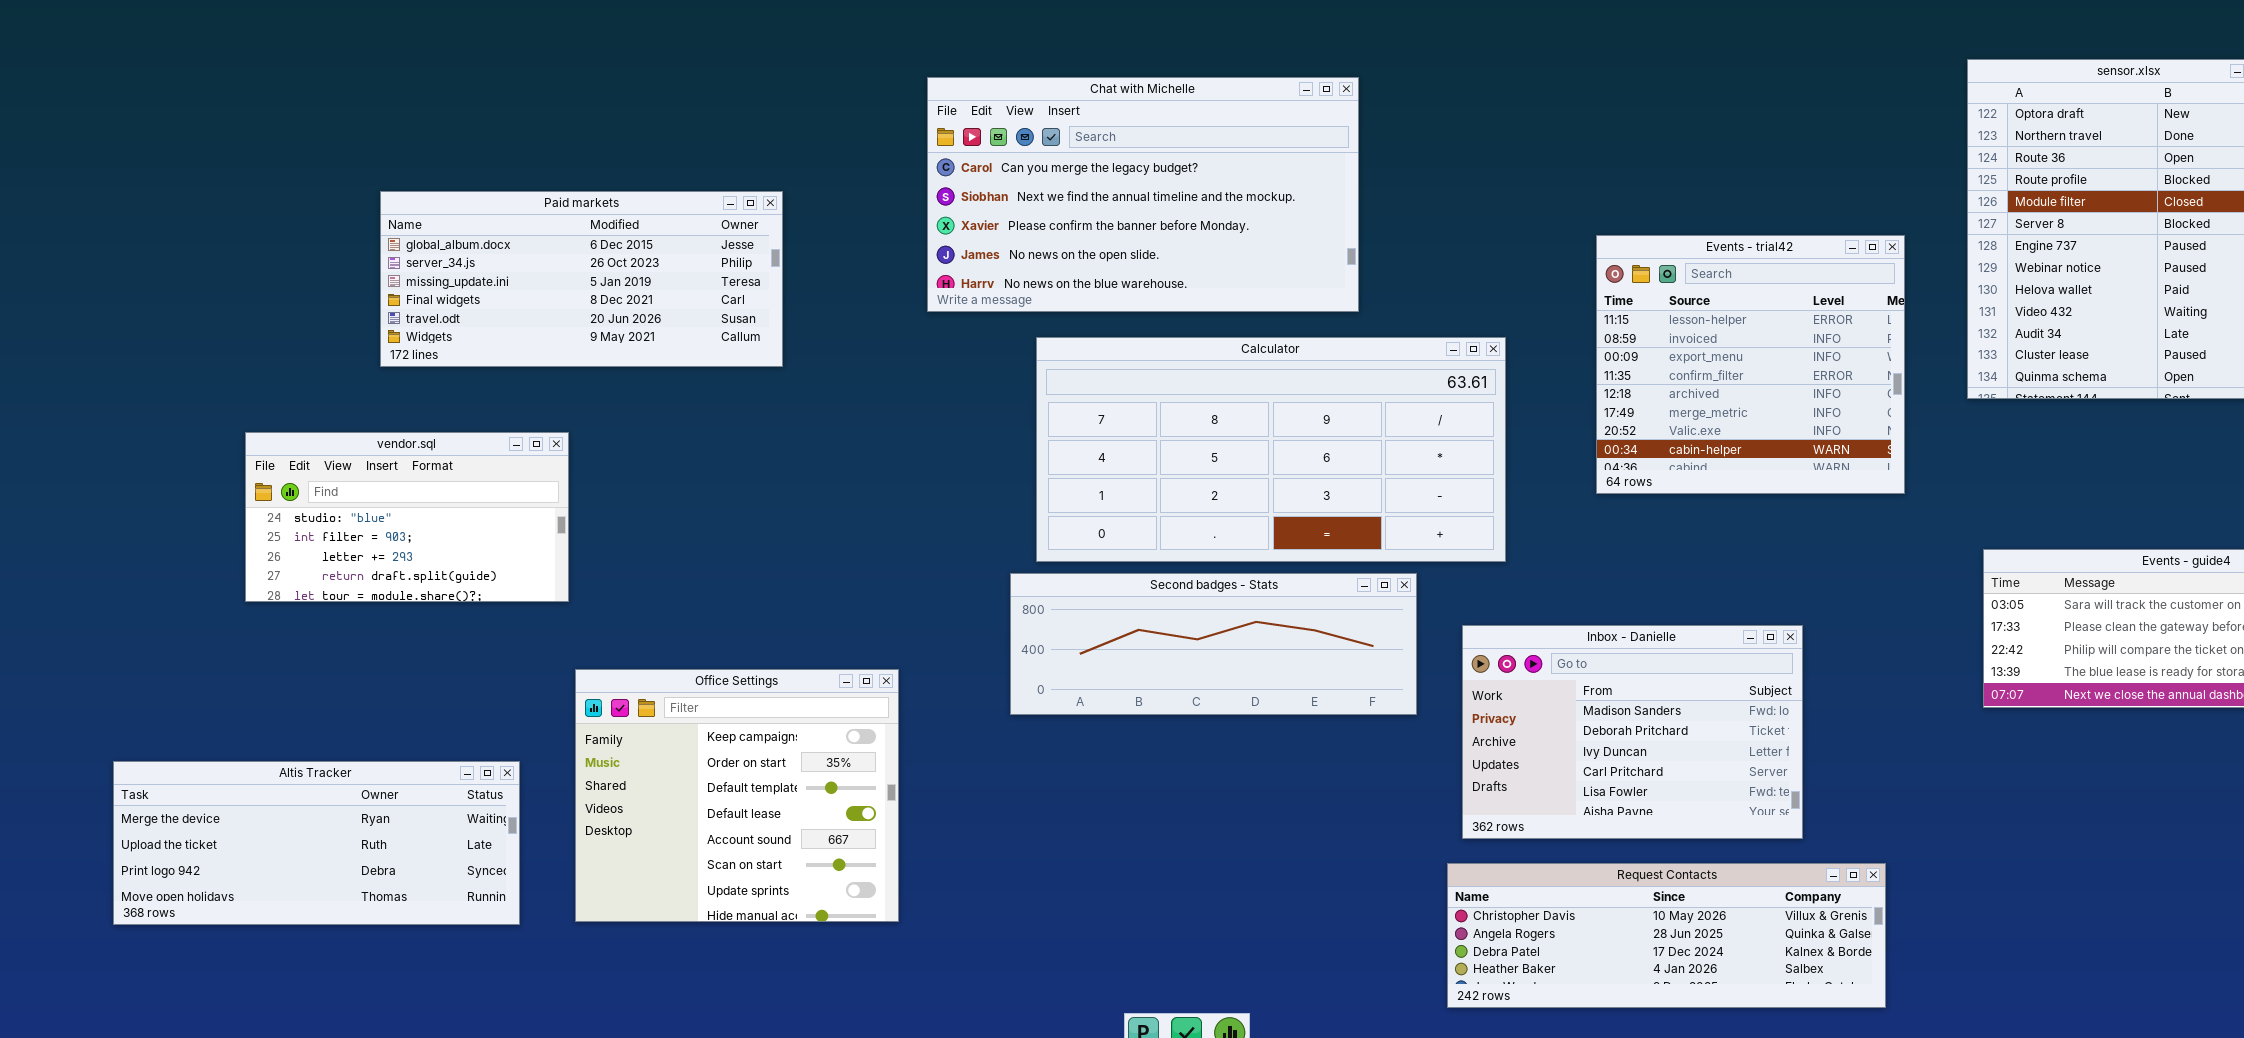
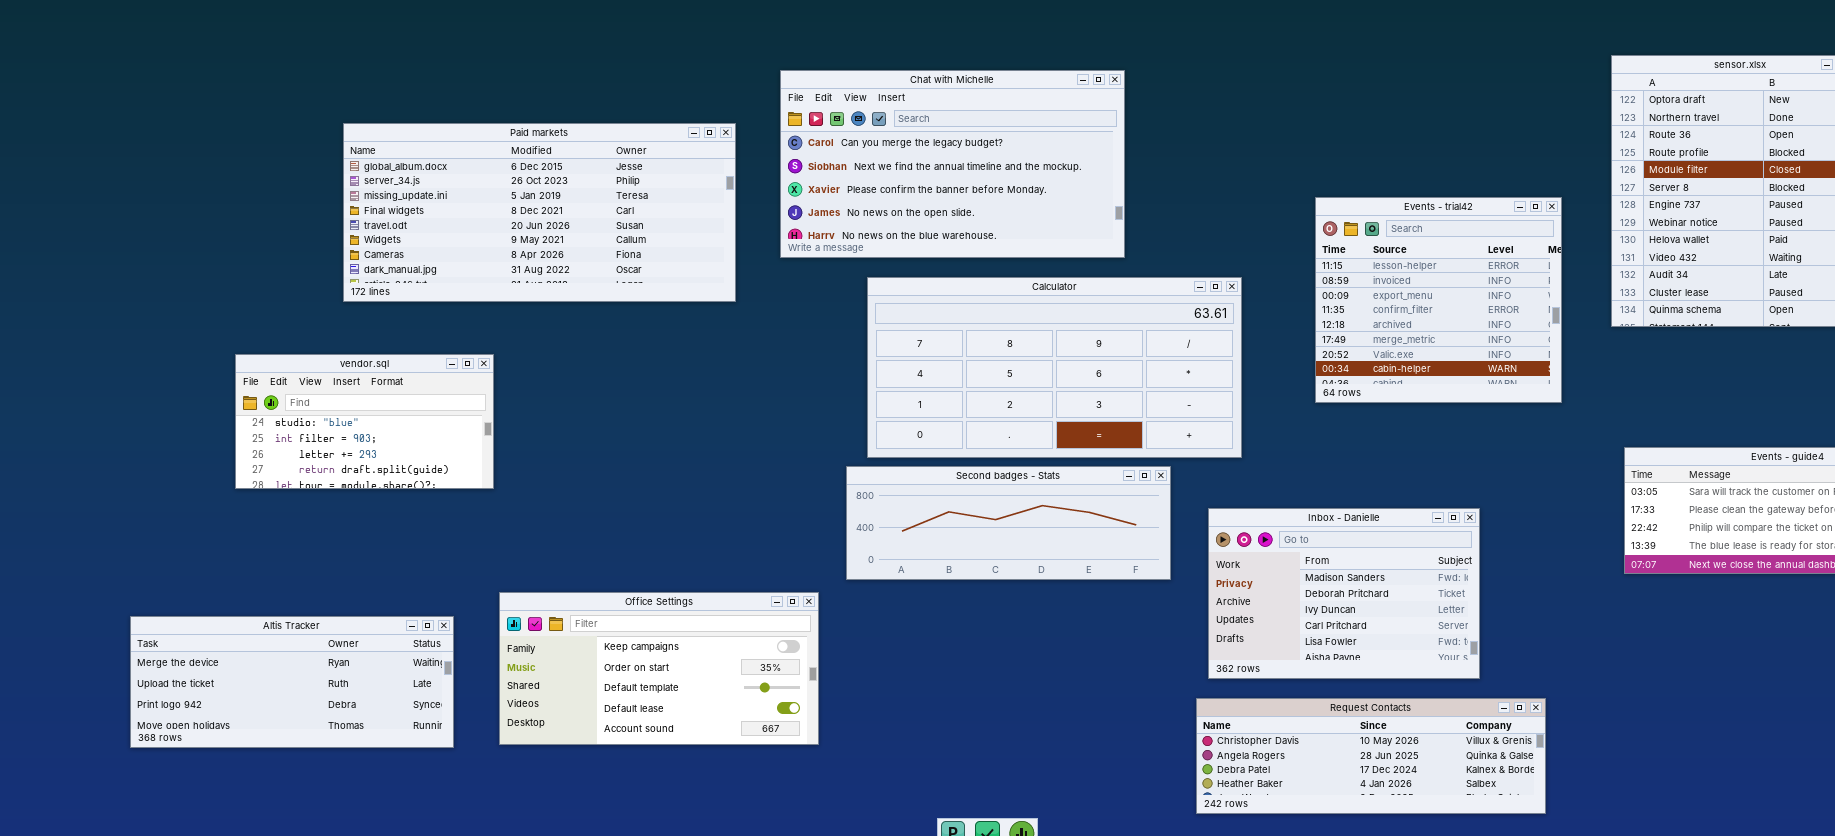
Paid markets: [380,191,783,367] -> [343,123,736,302], resized
Office Settings: [575,669,899,922] -> [499,592,819,745], resized

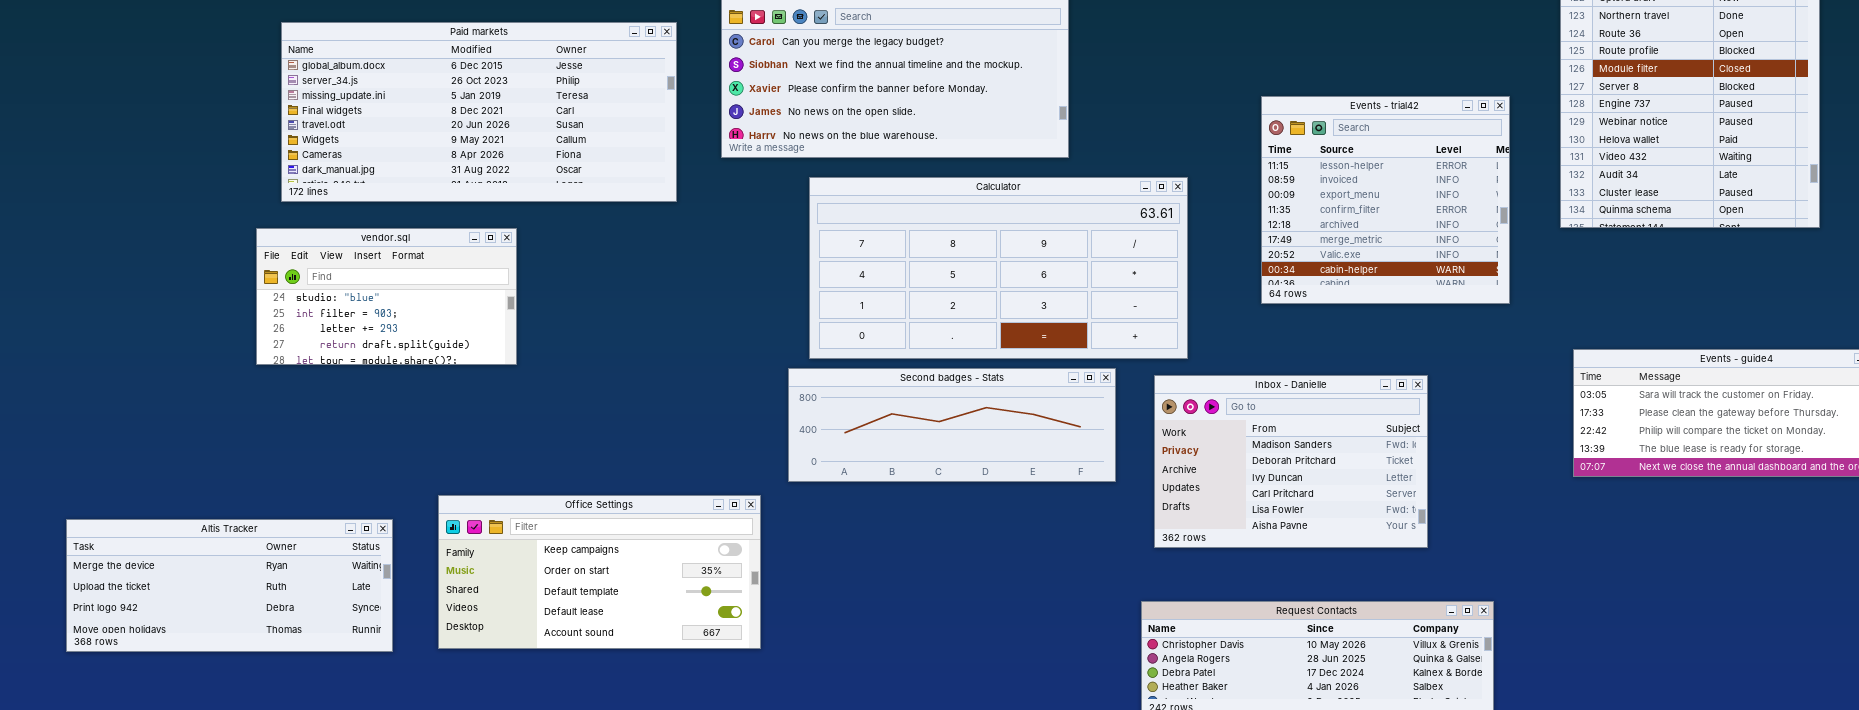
vendor.sql: [235,354,494,489] -> [256,228,517,365], moved
Inbox - Danielle: [1208,508,1480,679] -> [1154,375,1428,548], moved

